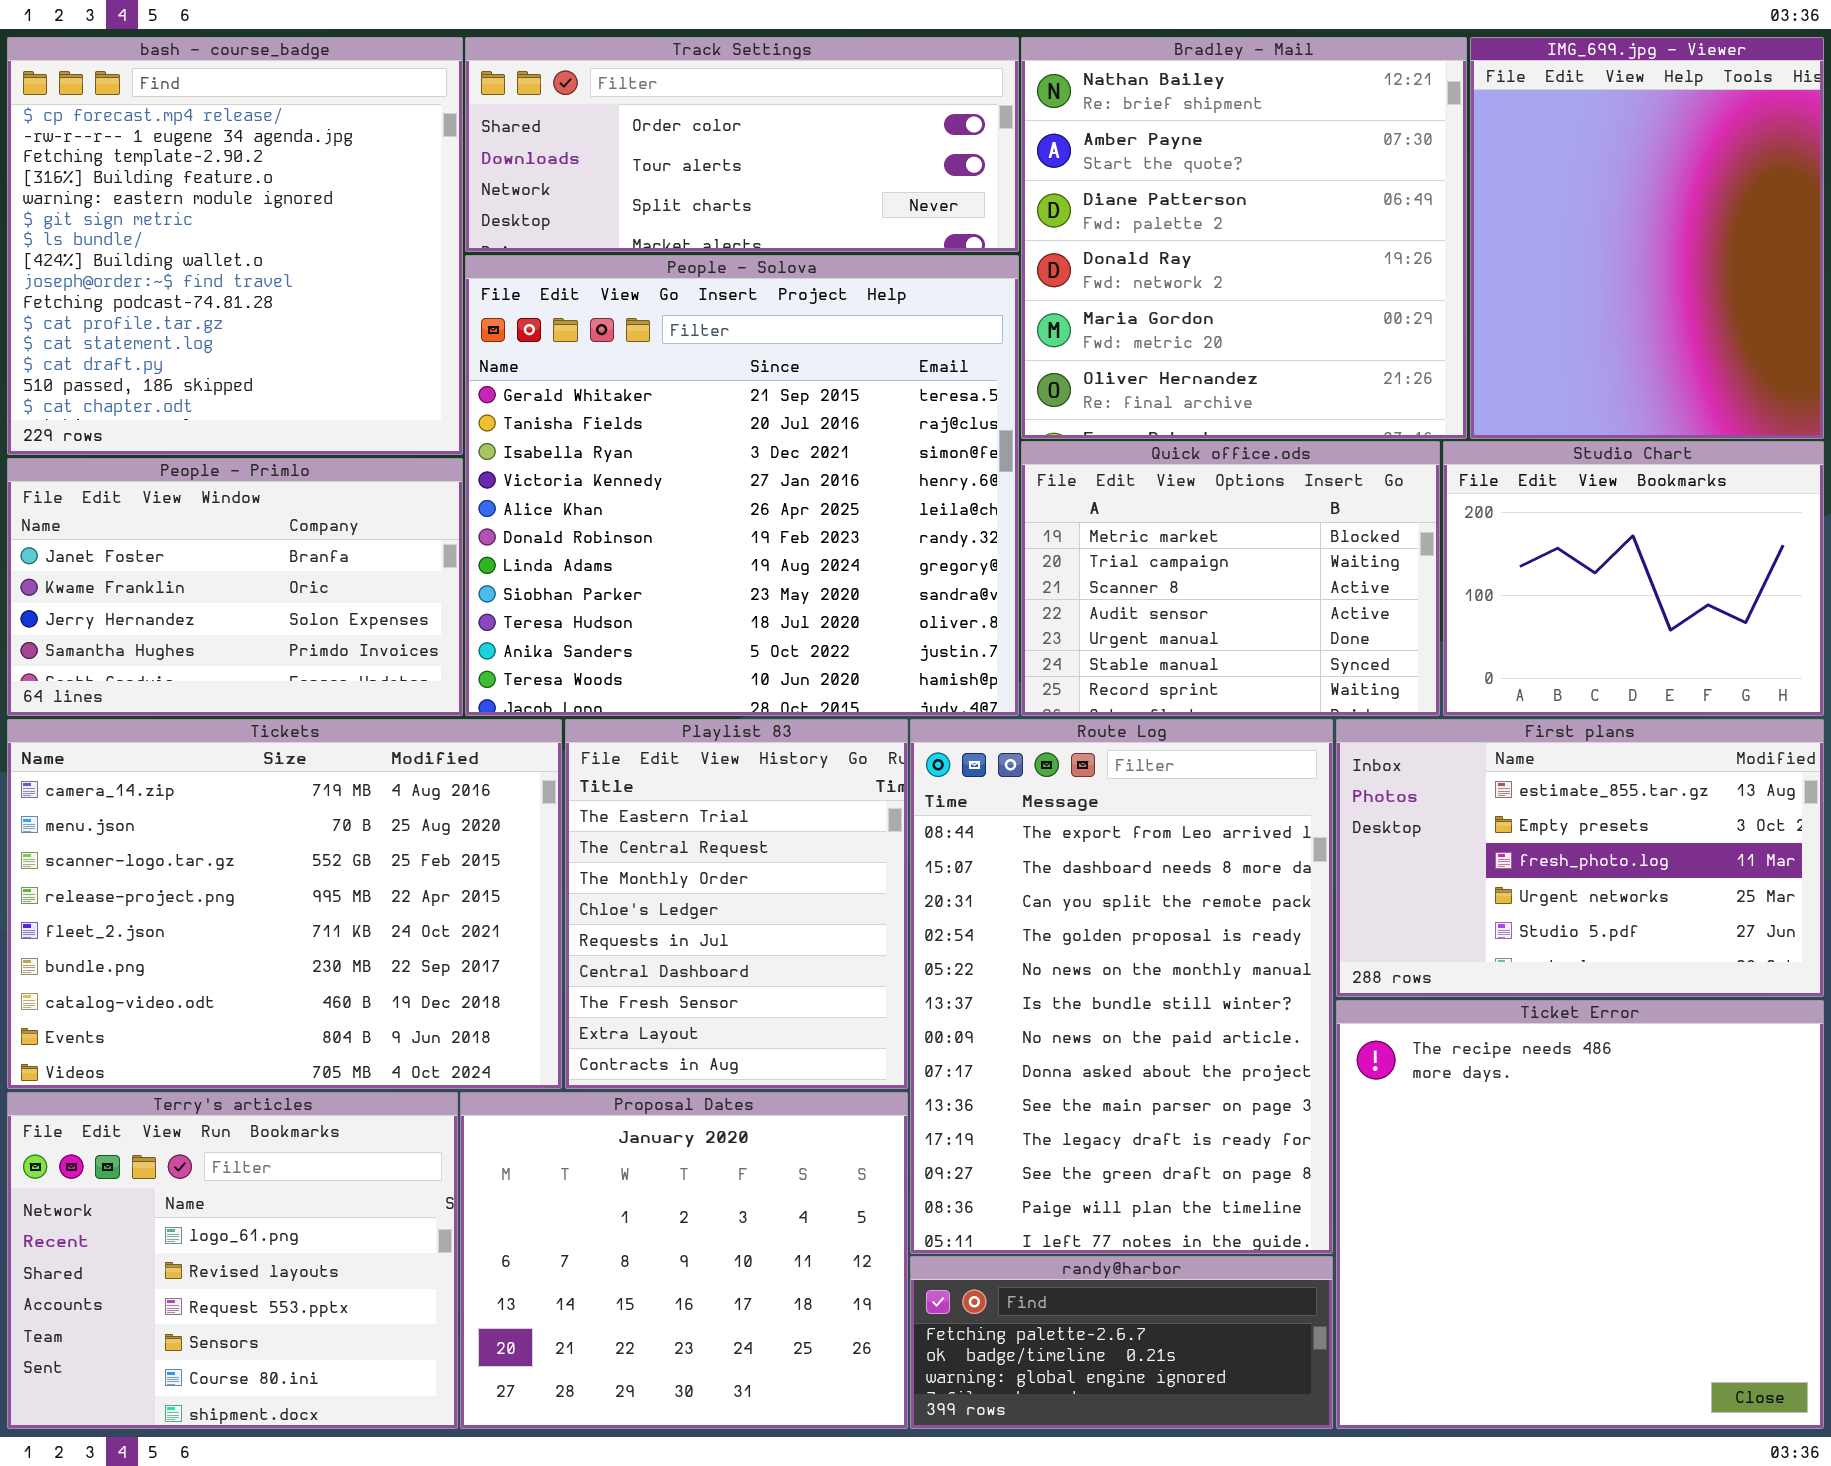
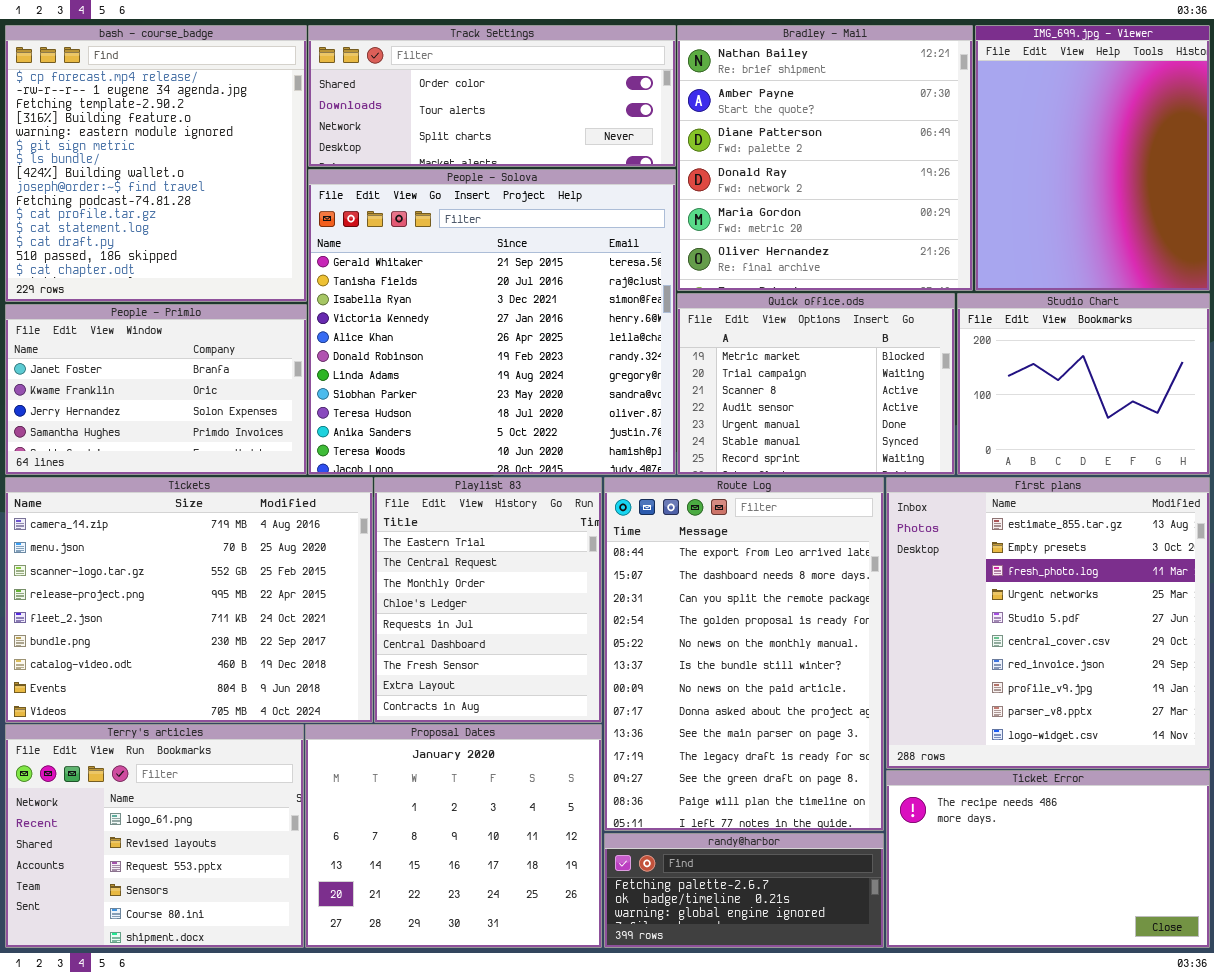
First plans: [1336,719,1824,997] -> [886,477,1210,769], resized
Ticket Error: [1336,1000,1824,1429] -> [886,770,1210,948], resized

